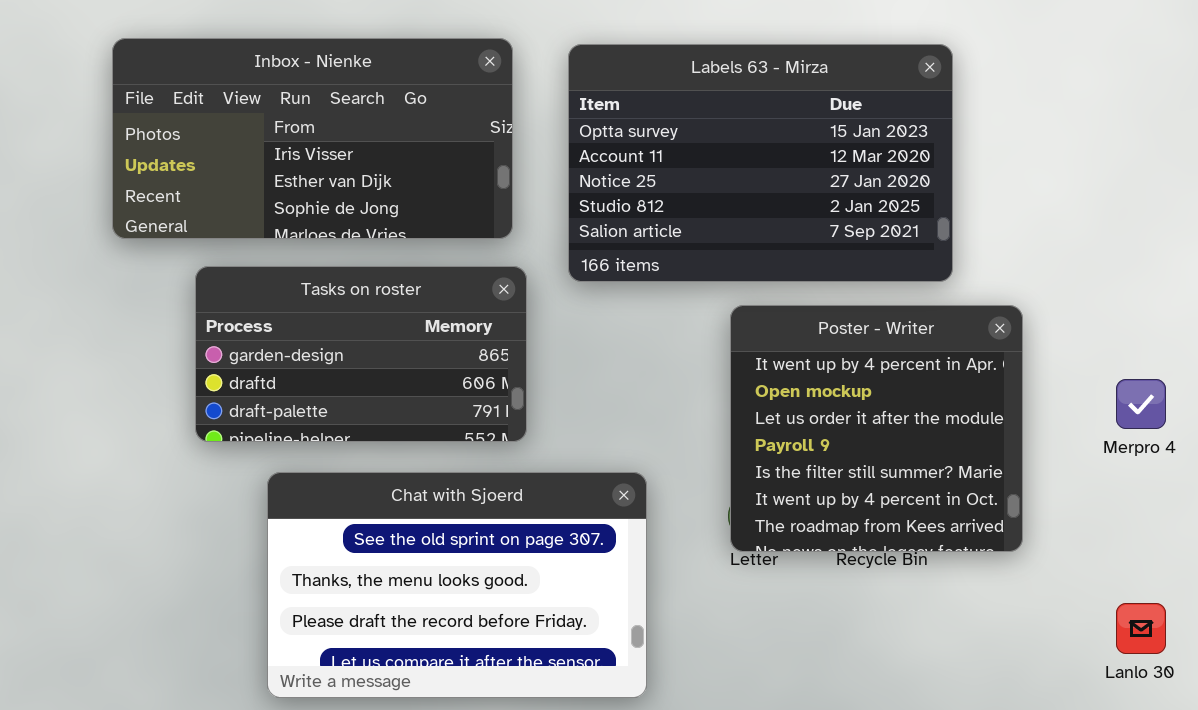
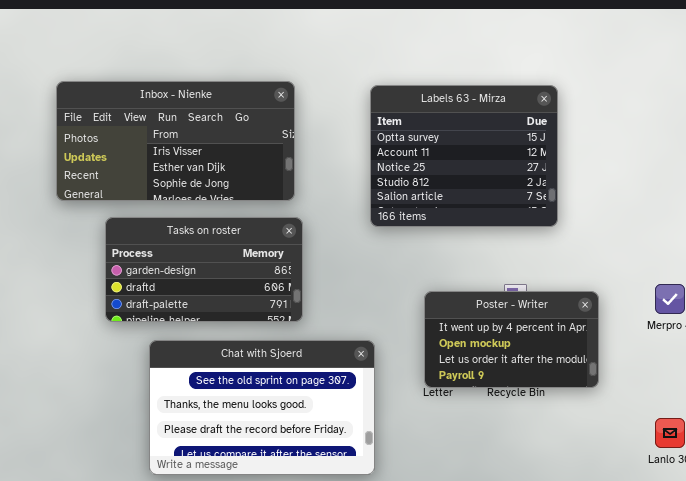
Labels 63 - Mirza: [568,44,953,282] -> [370,85,558,227], resized
Poster - Writer: [730,305,1023,552] -> [424,291,599,388], resized

